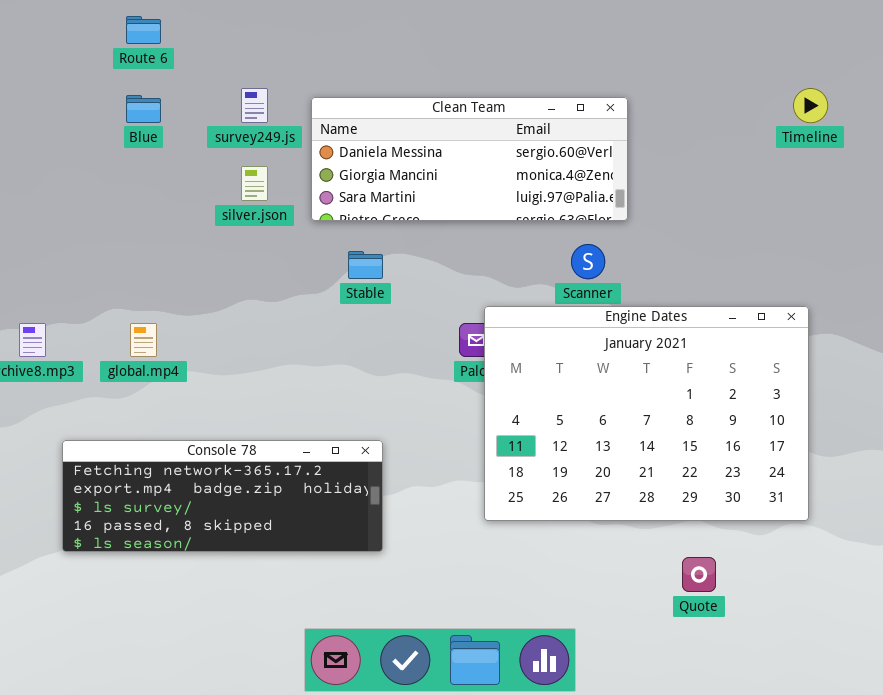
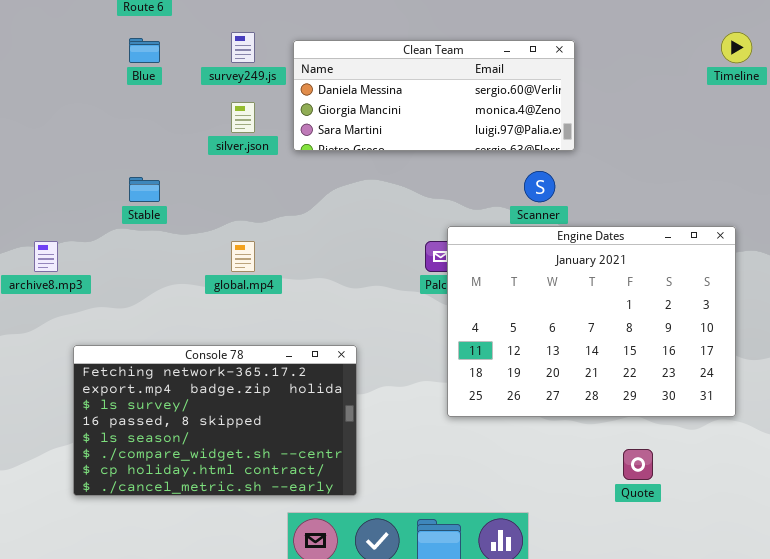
Stable: [348,251,383,279] -> [129,177,160,202], moved
global.mp4: [130,323,157,357] -> [231,241,255,272], moved
Console 78: [62,440,383,552] -> [73,345,357,496], resized

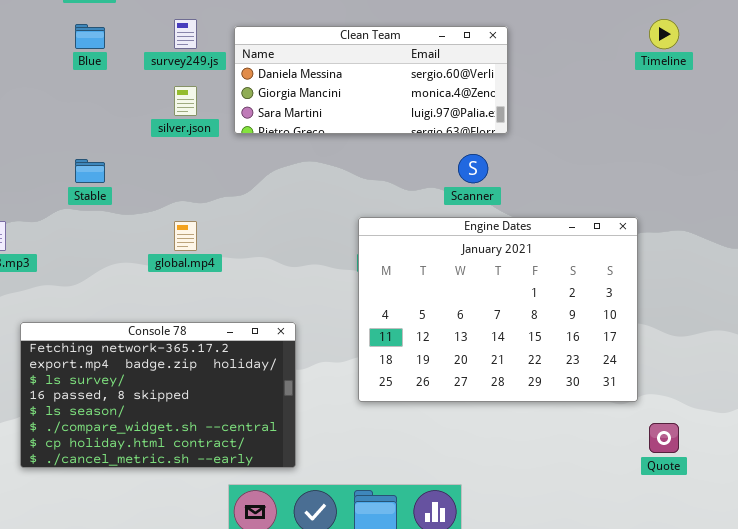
Engine Dates: [447,226,736,417] -> [358,217,638,402], moved
Quote: [623,449,653,480] -> [649,423,679,453], moved

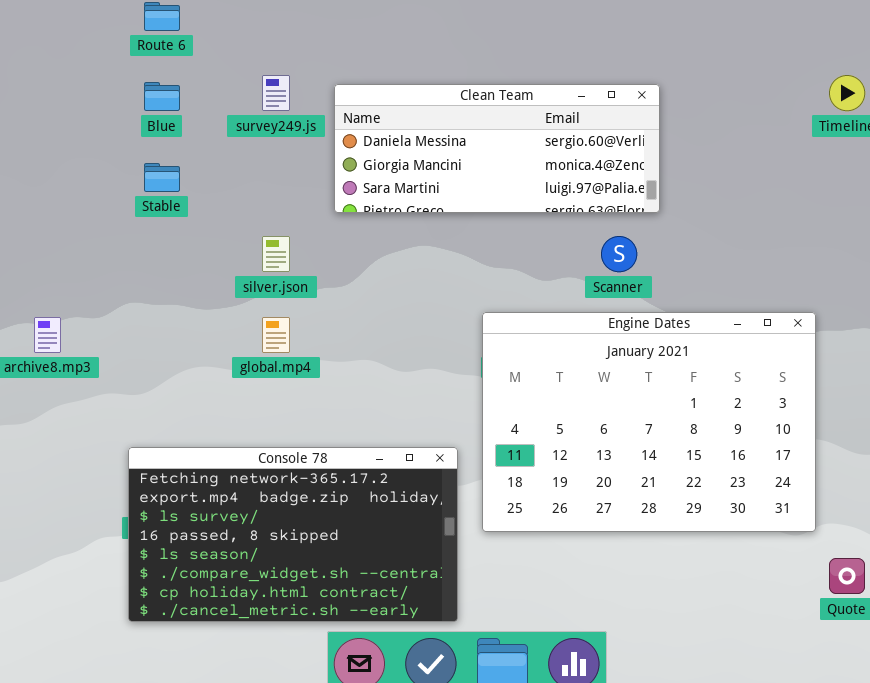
silver.json: [174,86,197,116] -> [262,236,290,272], moved
Stable: [75,159,105,183] -> [144,163,180,192], moved
Console 78: [20,322,296,468] -> [128,447,458,622], moved

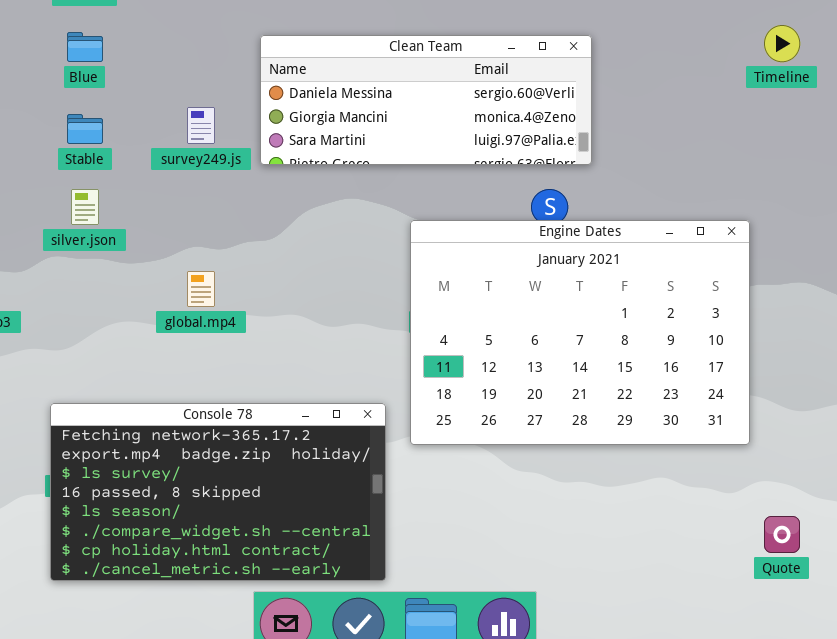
survey249.js: [262,75,290,111] -> [187,107,215,144], moved
silver.json: [262,236,290,272] -> [71,189,99,225], moved
Engine Dates: [482,312,816,532] -> [410,220,750,445], moved

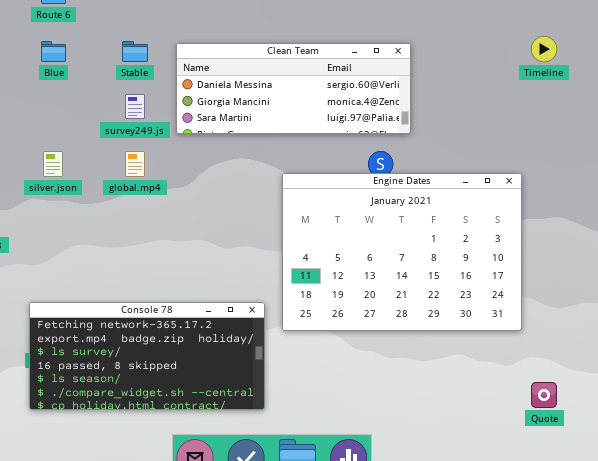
Stable: [67,114,103,144] -> [122,41,148,62], moved
global.mp4: [187,271,215,307] -> [125,151,145,177], moved
Console 78: [50,403,386,581] -> [29,302,265,410], resized

